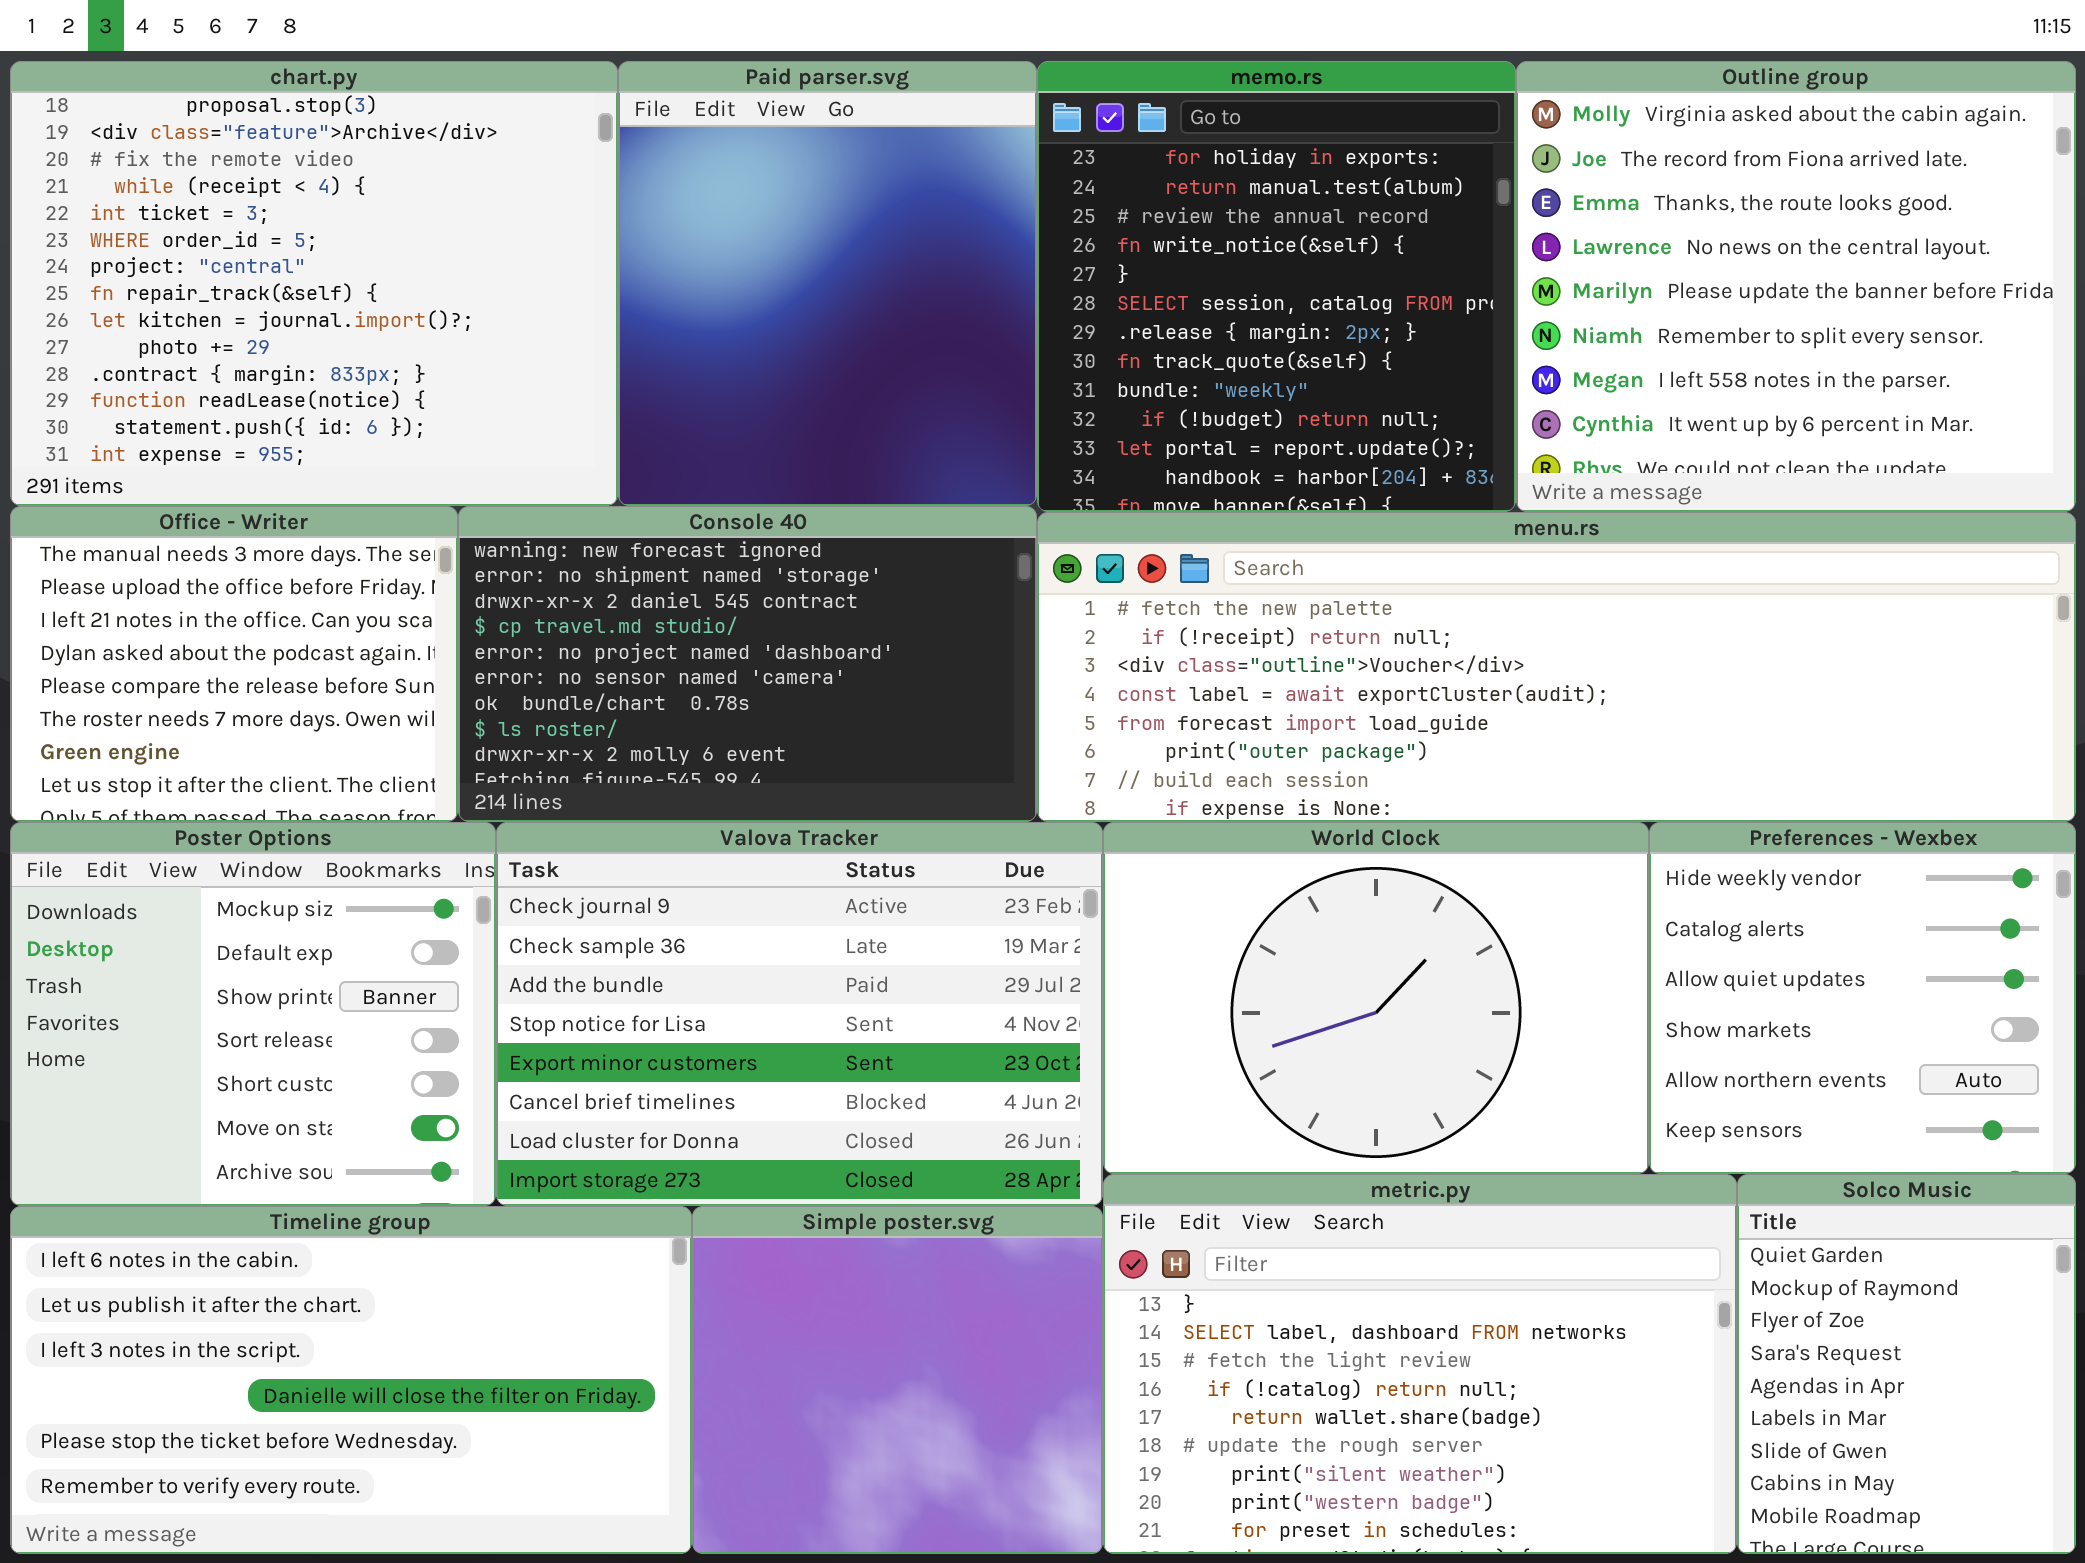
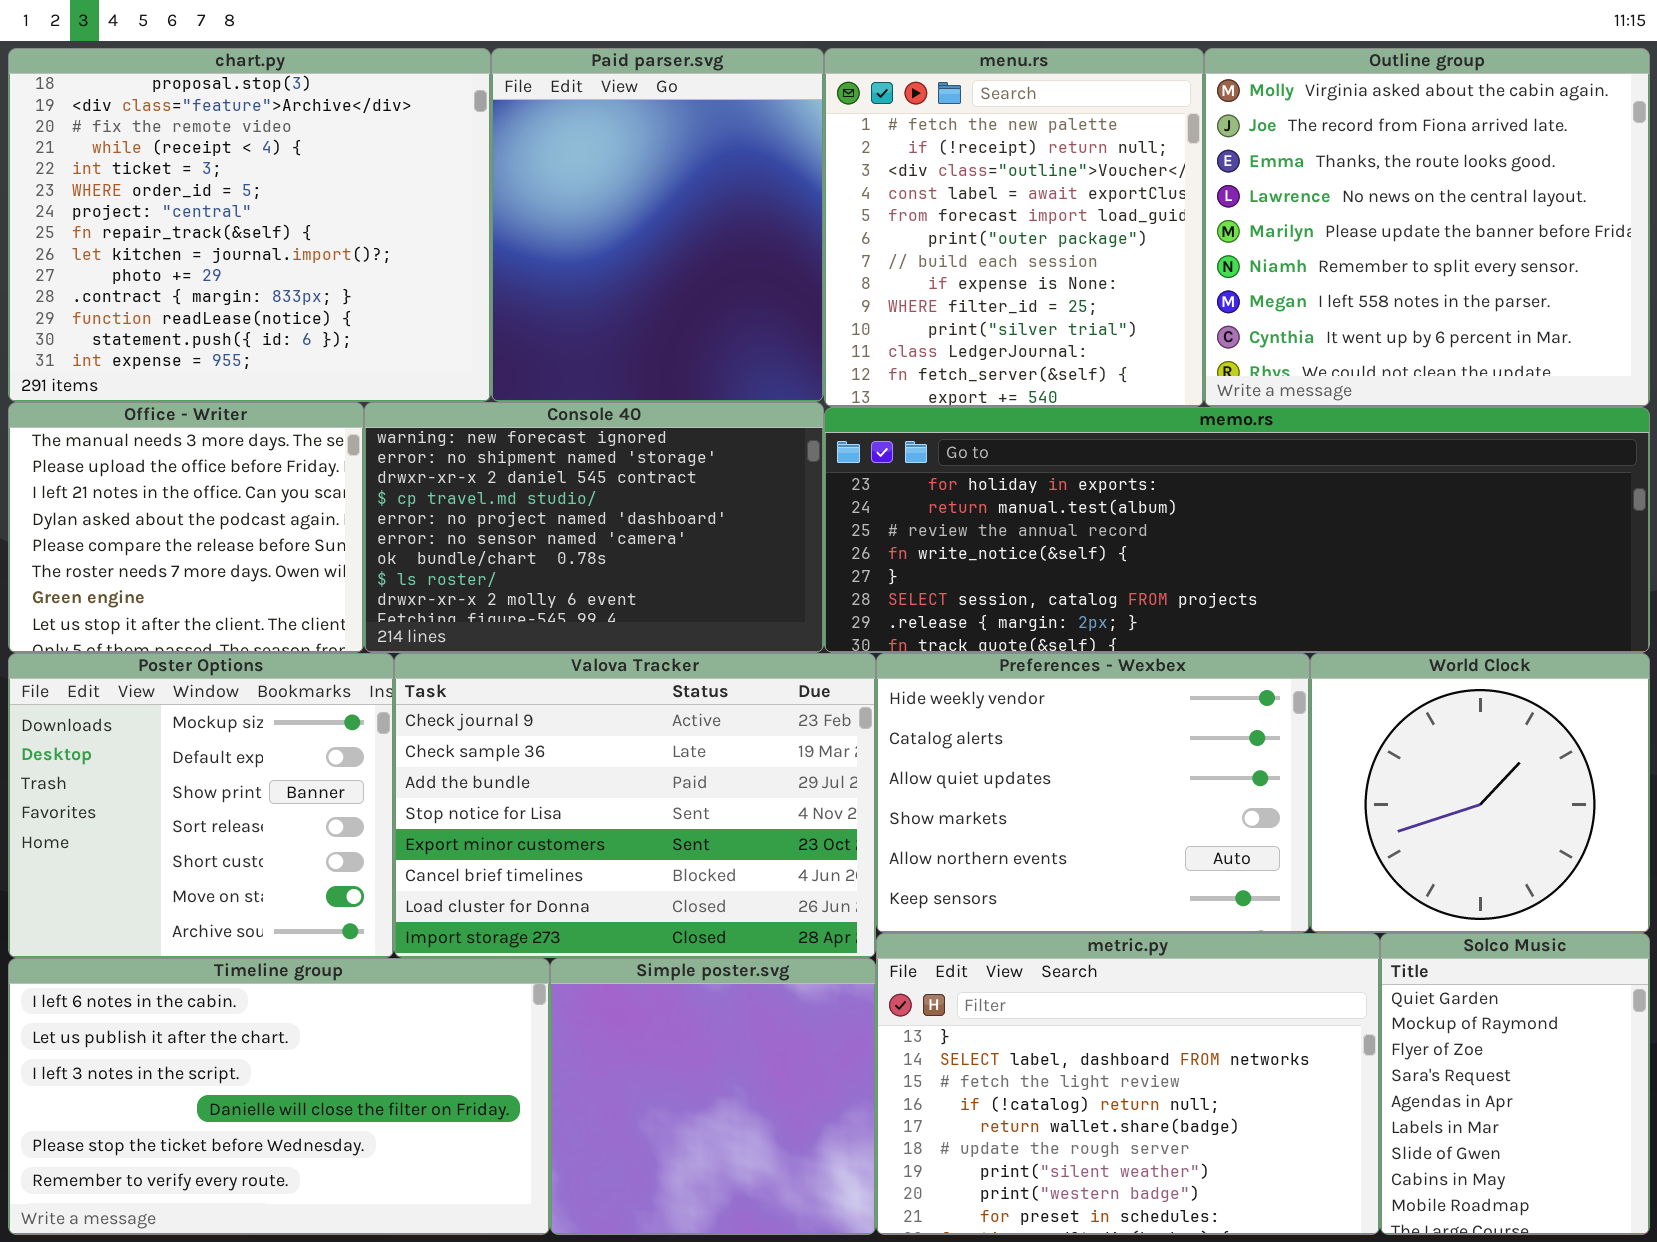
memo.rs: [1037,61,1516,512] -> [824,407,1650,653], moved, resized
menu.rs: [1037,512,2076,822] -> [824,48,1204,407], moved, resized
World Clock: [1103,822,1649,1174] -> [1310,653,1650,933], moved, resized
Preferences - Wexbex: [1649,822,2076,1174] -> [876,653,1310,933], moved, resized

